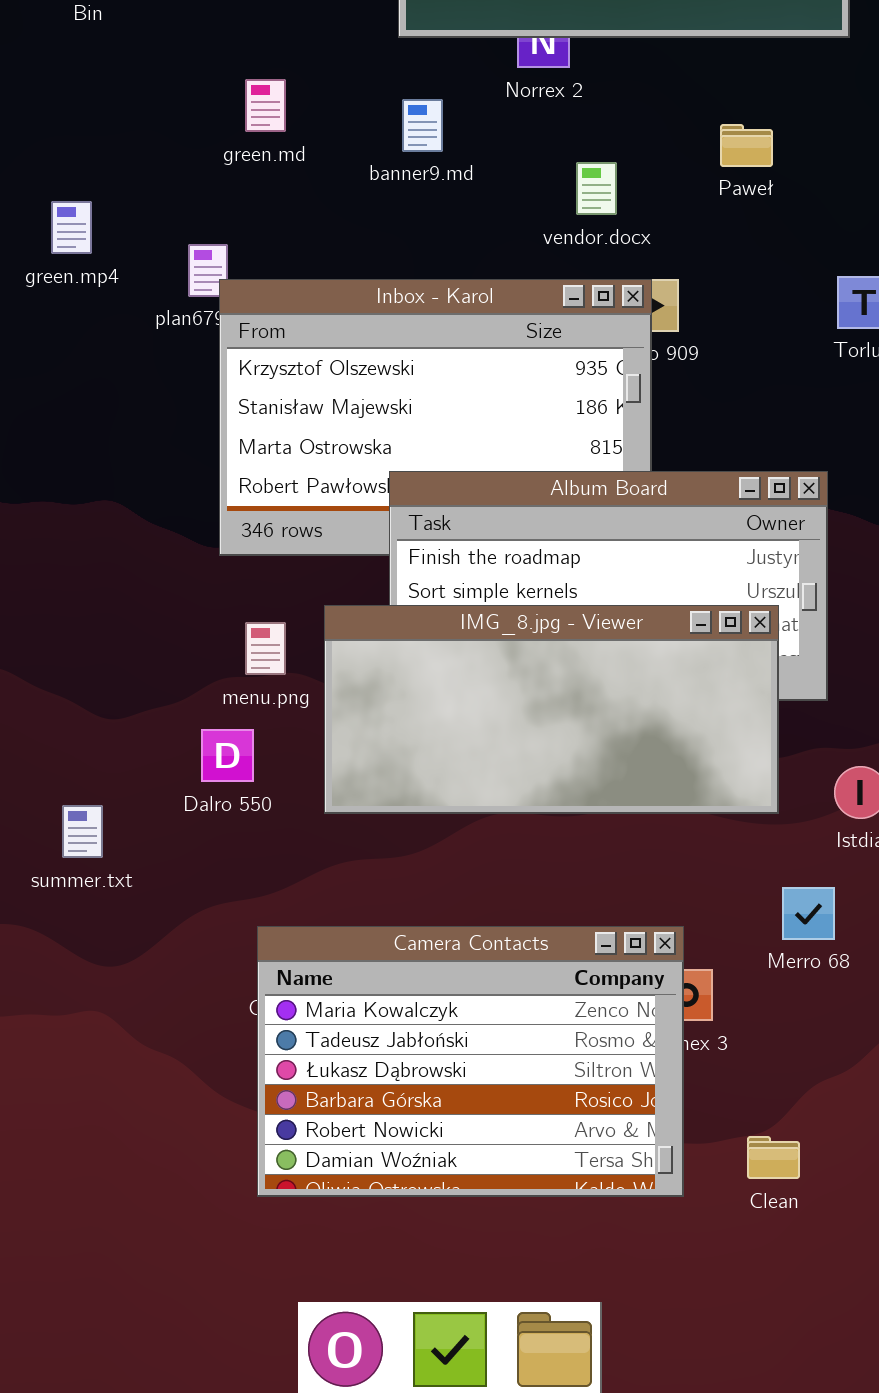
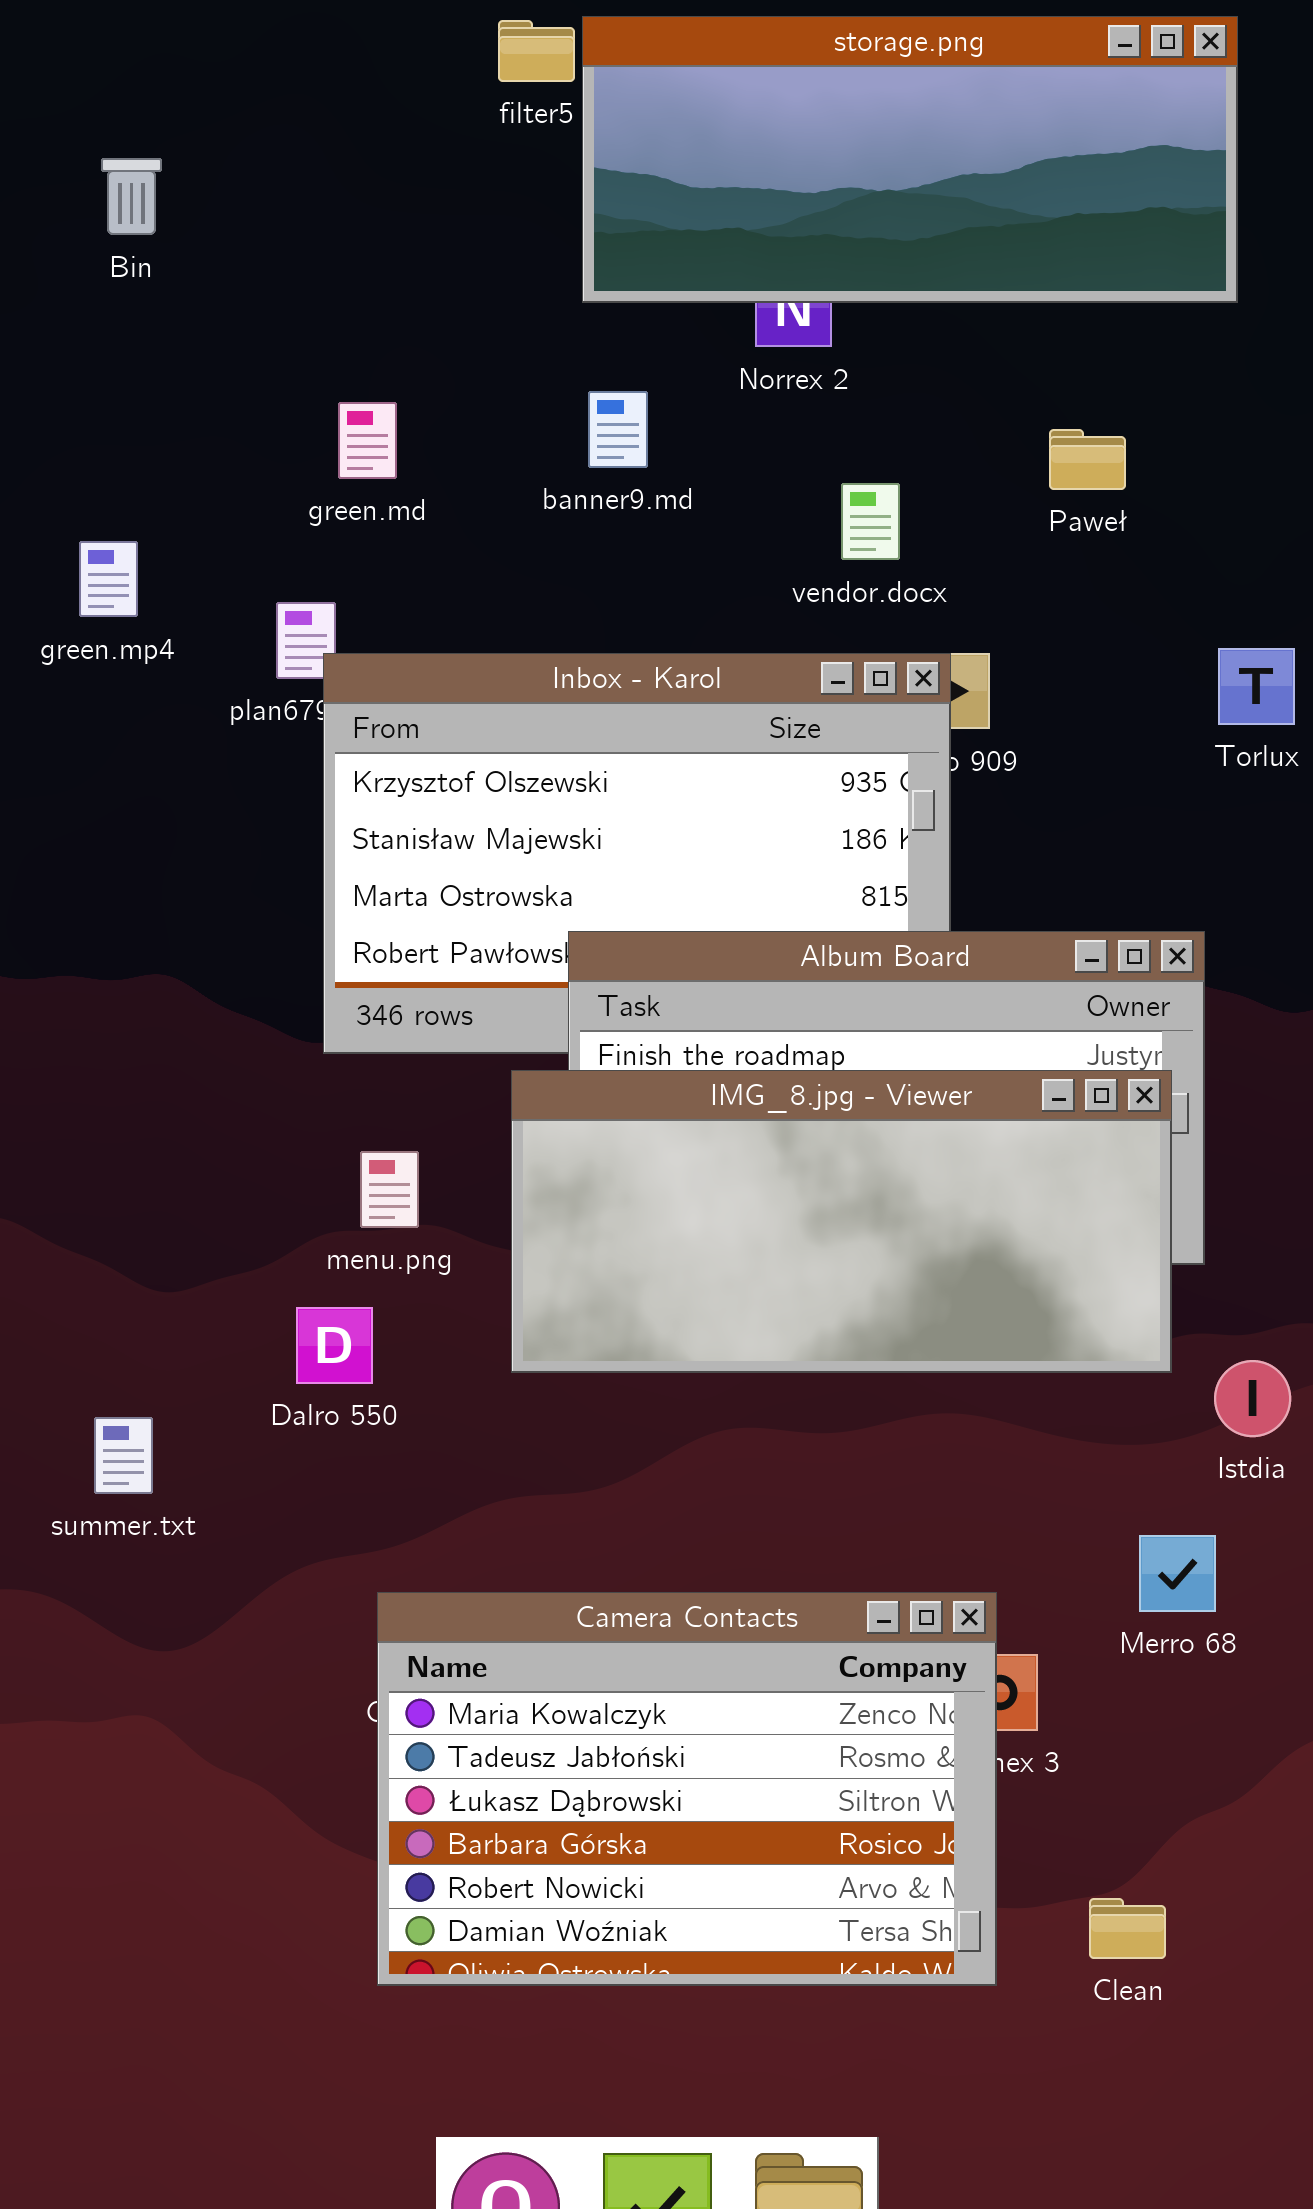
green.md: [245,79,286,132] -> [338,402,397,479], moved
IMG_8.jpg - Viewer: [324,605,779,814] -> [511,1070,1172,1373], moved

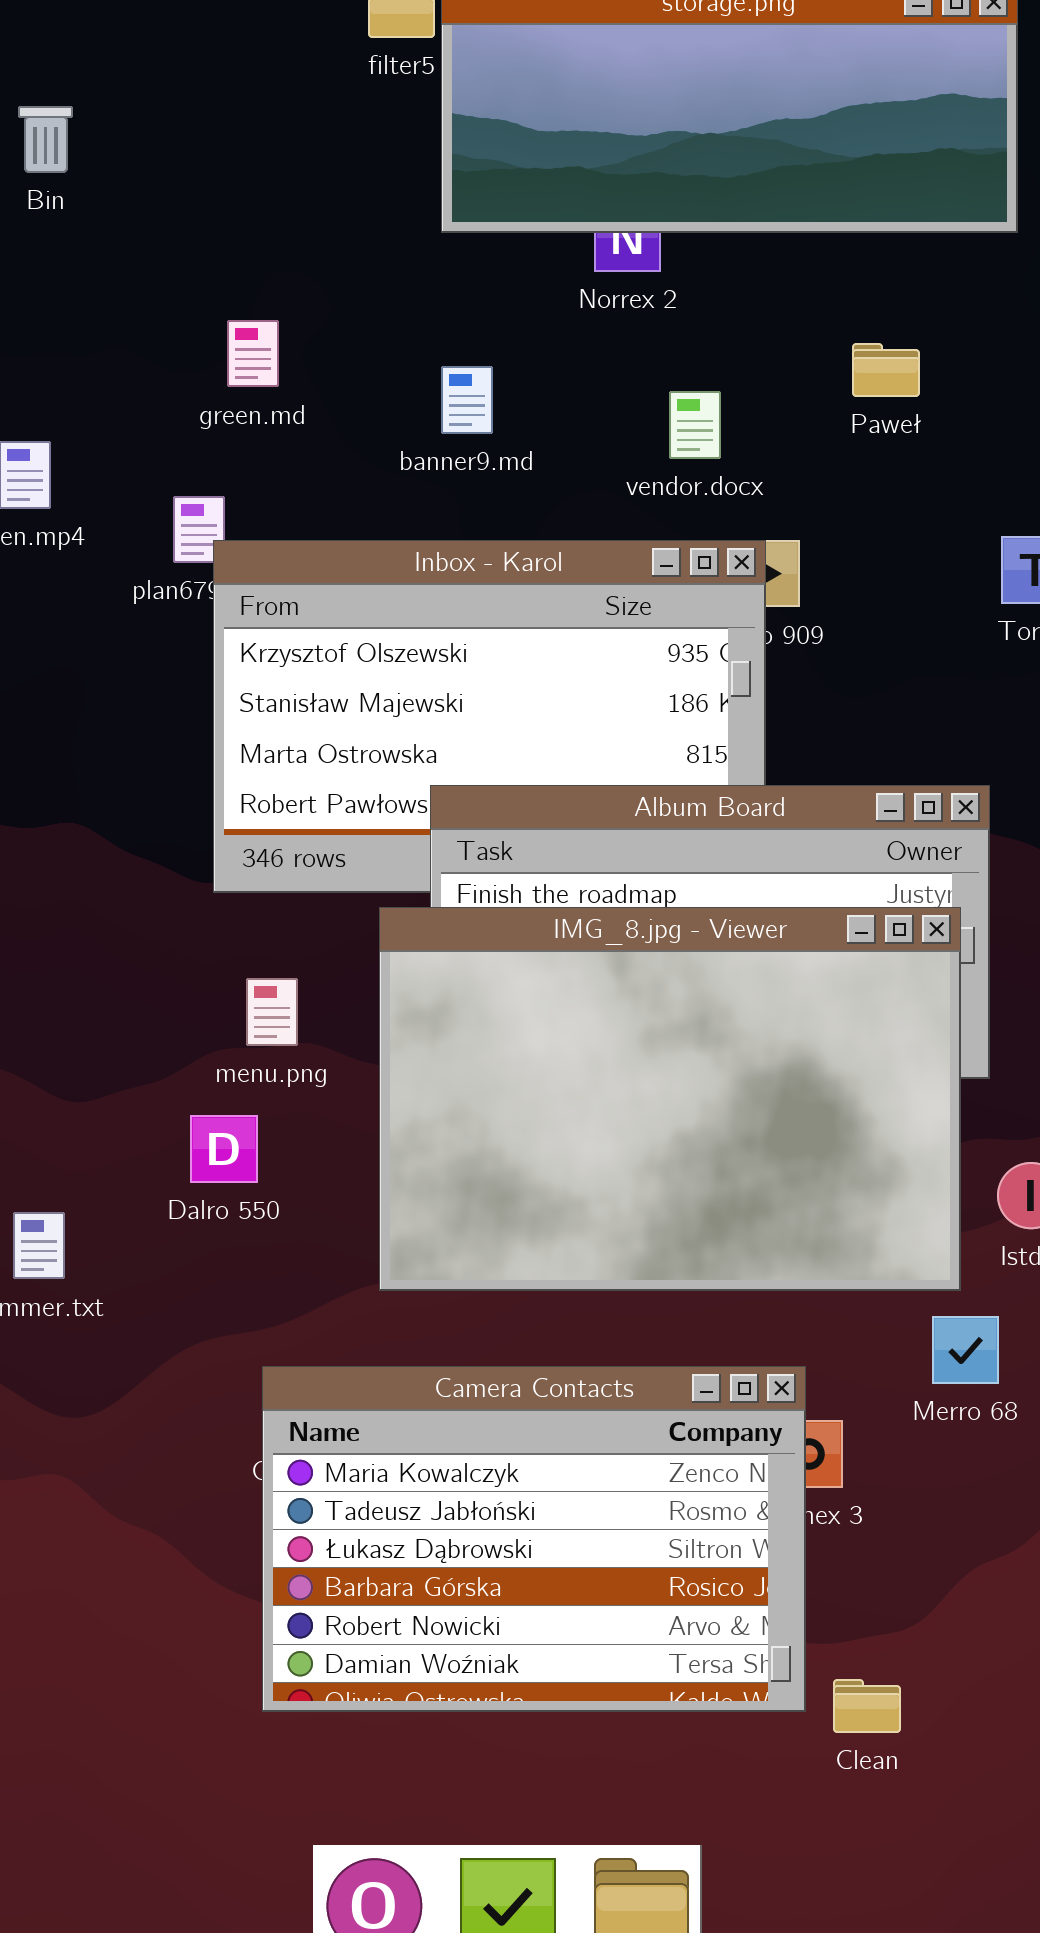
banner9.md: [588,391,648,468] -> [441,366,493,434], moved
IMG_8.jpg - Viewer: [511,1070,1172,1373] -> [379,907,961,1291], resized
Clean: [1089,1898,1166,1959] -> [833,1679,901,1733], moved

